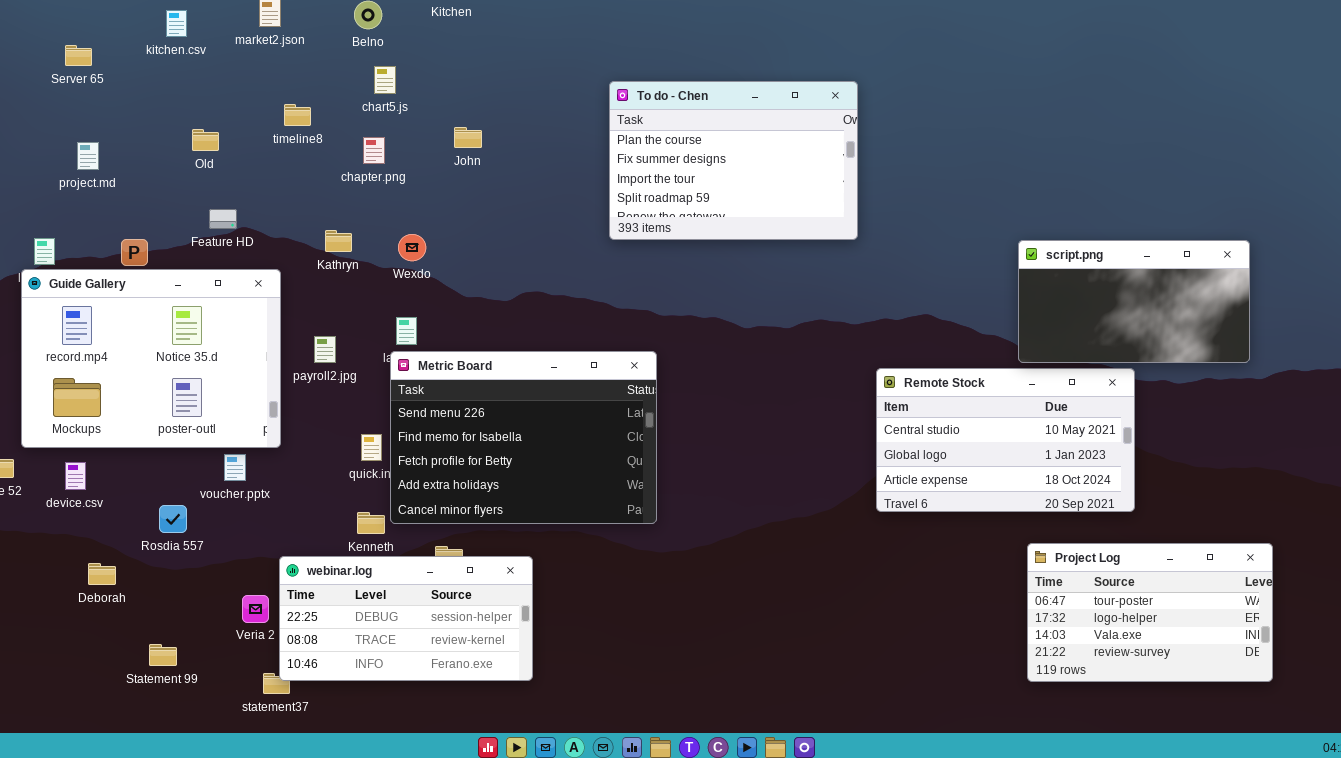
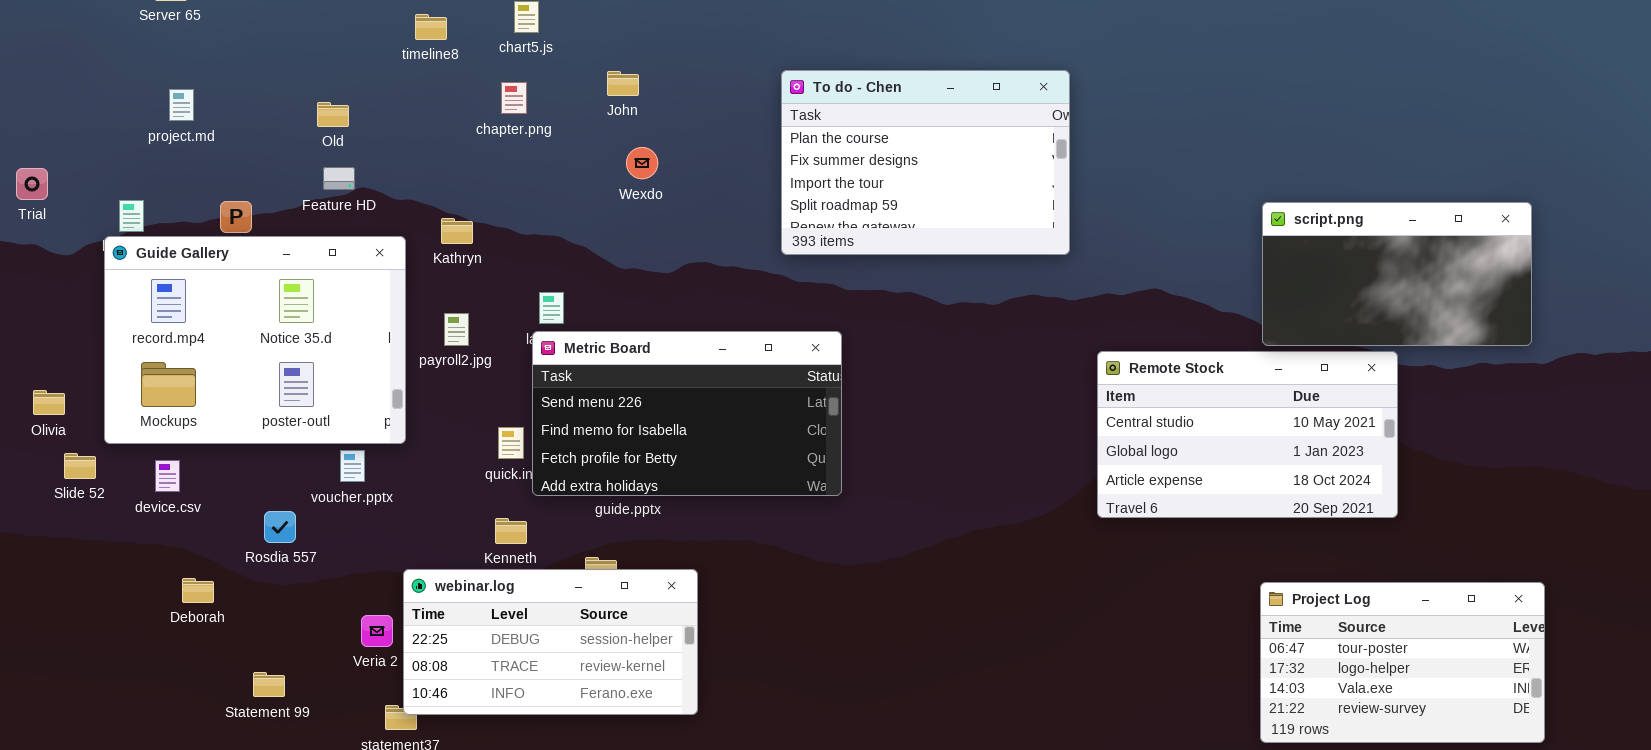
To do - Chen: [609,81,858,240] -> [781,70,1070,255], moved
timeline8: [284,104,311,126] -> [415,14,447,40], moved
Old: [192,129,219,151] -> [317,102,349,127], moved
Kathryn: [325,230,352,252] -> [441,218,473,244], moved
Wexdo: [398,234,426,261] -> [626,147,658,179], moved
Metric Board: [390,351,657,524] -> [532,331,842,496], resized
Project Log: [1027,543,1273,682] -> [1260,582,1545,743], moved

